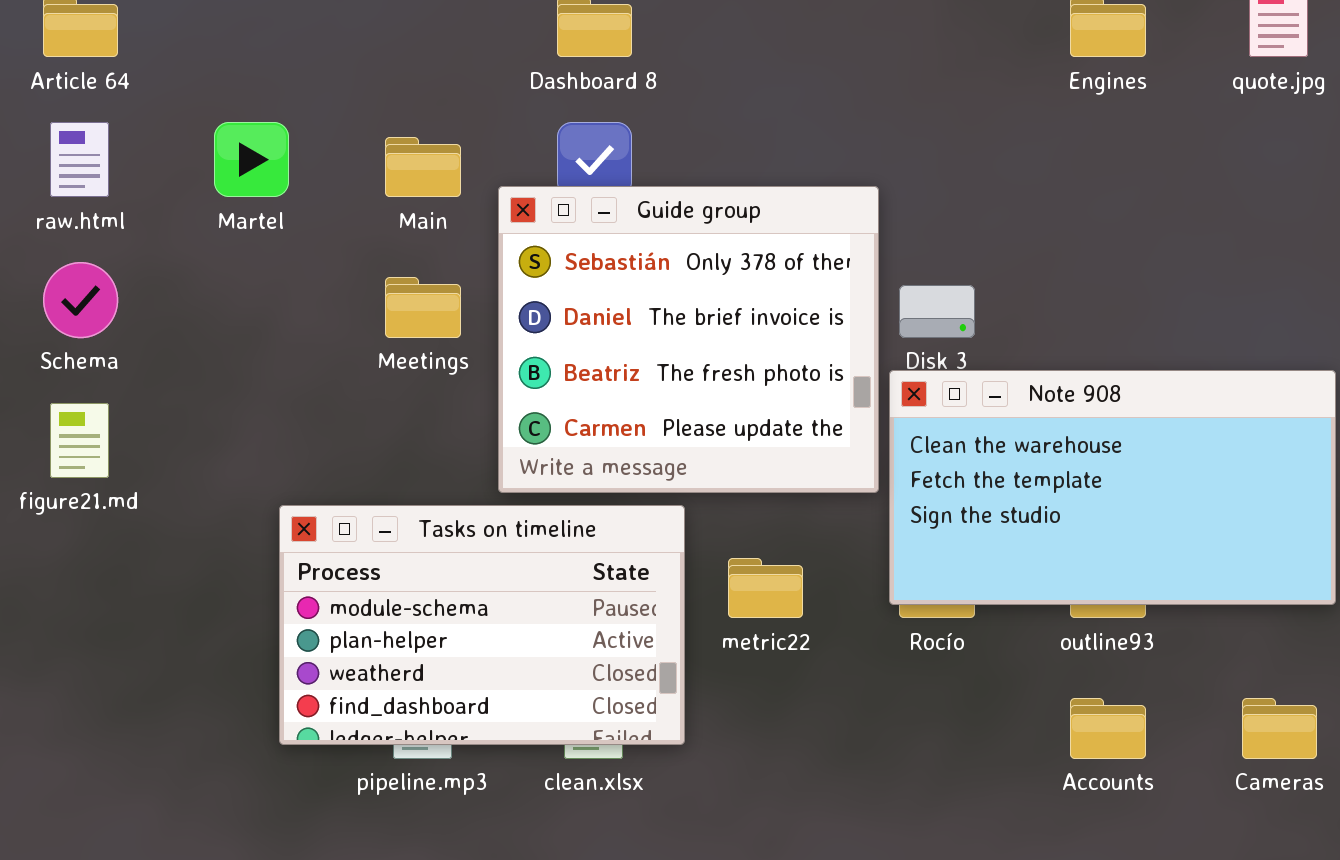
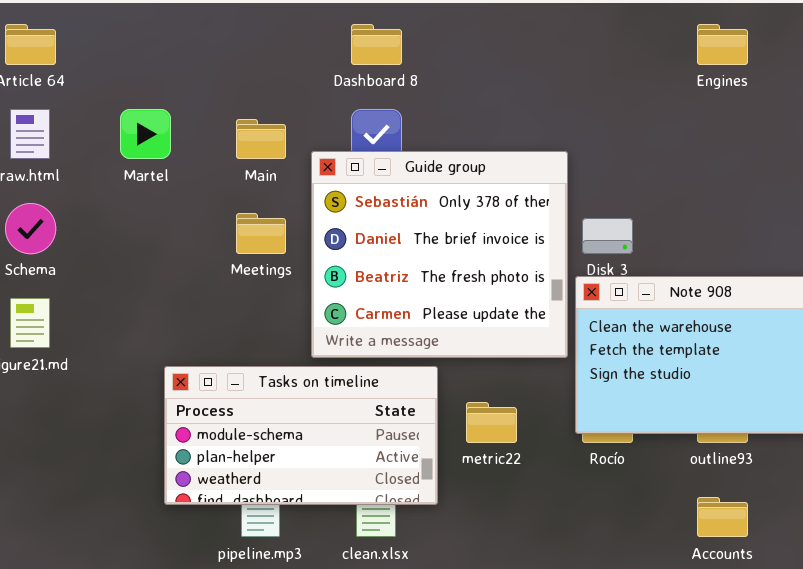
Tasks on timeline: [279,505,685,745] -> [164,366,438,505], resized

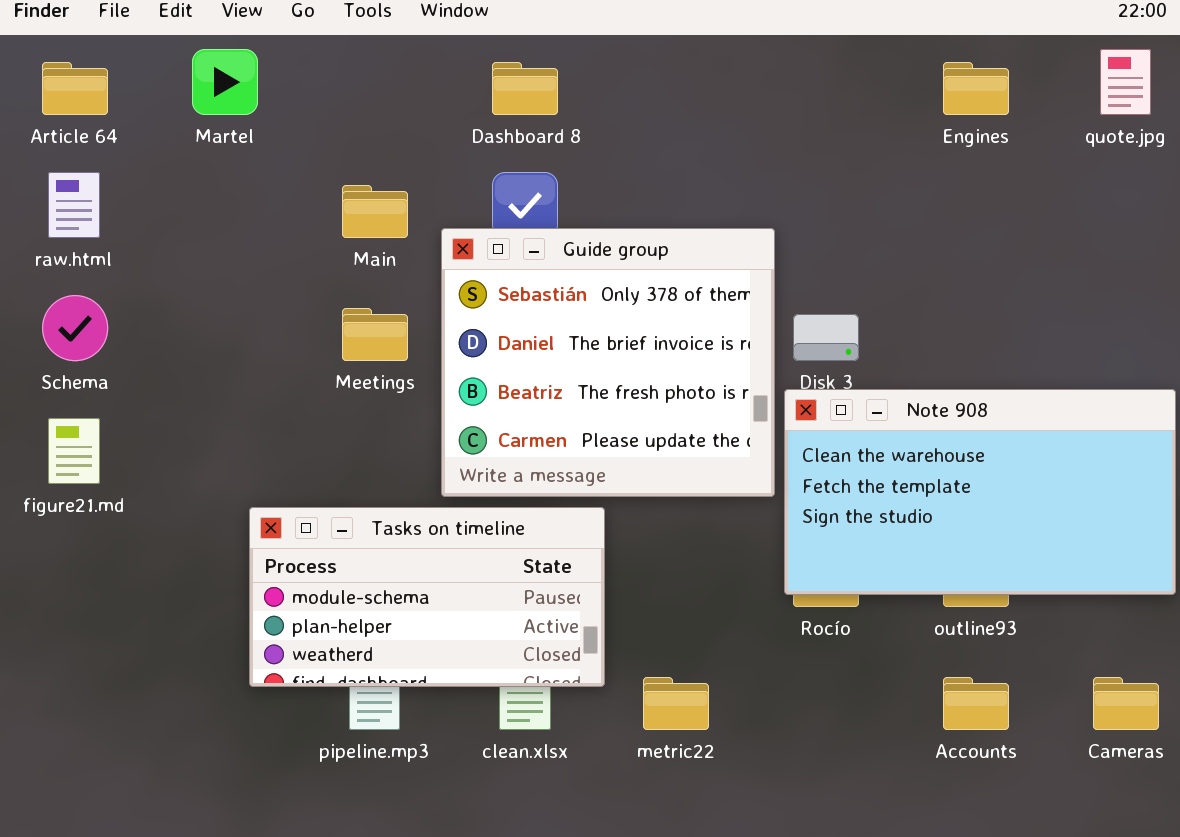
Martel: [120,109,171,159] -> [192,49,258,115], moved
metric22: [466,402,517,443] -> [643,677,709,730], moved

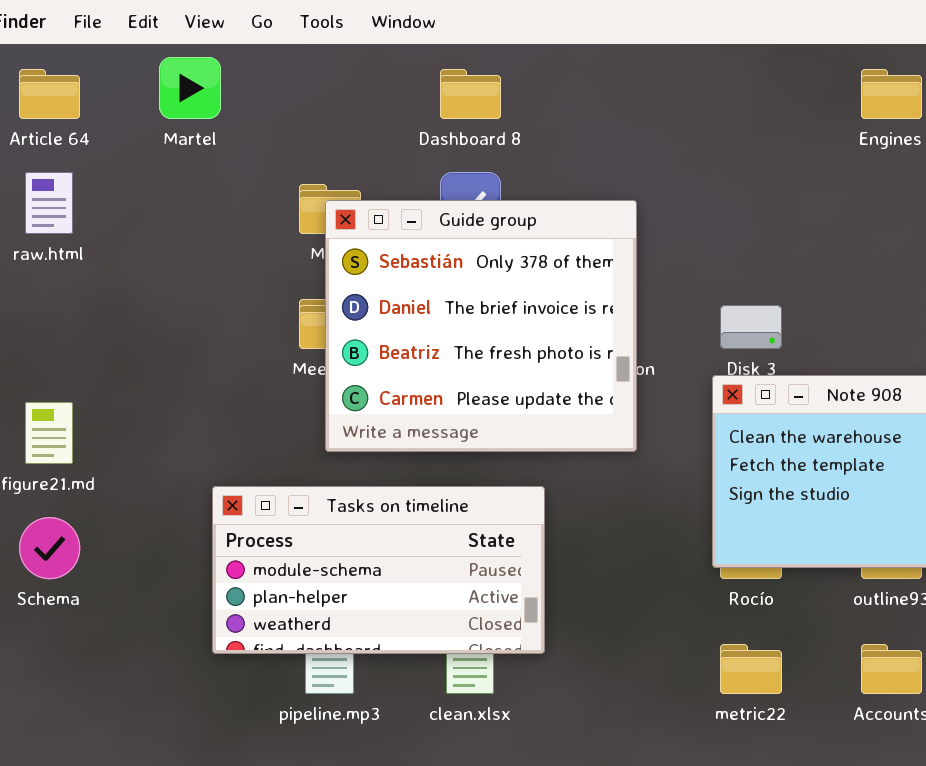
Guide group: [441,228,775,497] -> [325,200,637,452], moved
Schema: [42,295,108,361] -> [19,517,80,579], moved
metric22: [643,677,709,730] -> [720,644,782,694], moved

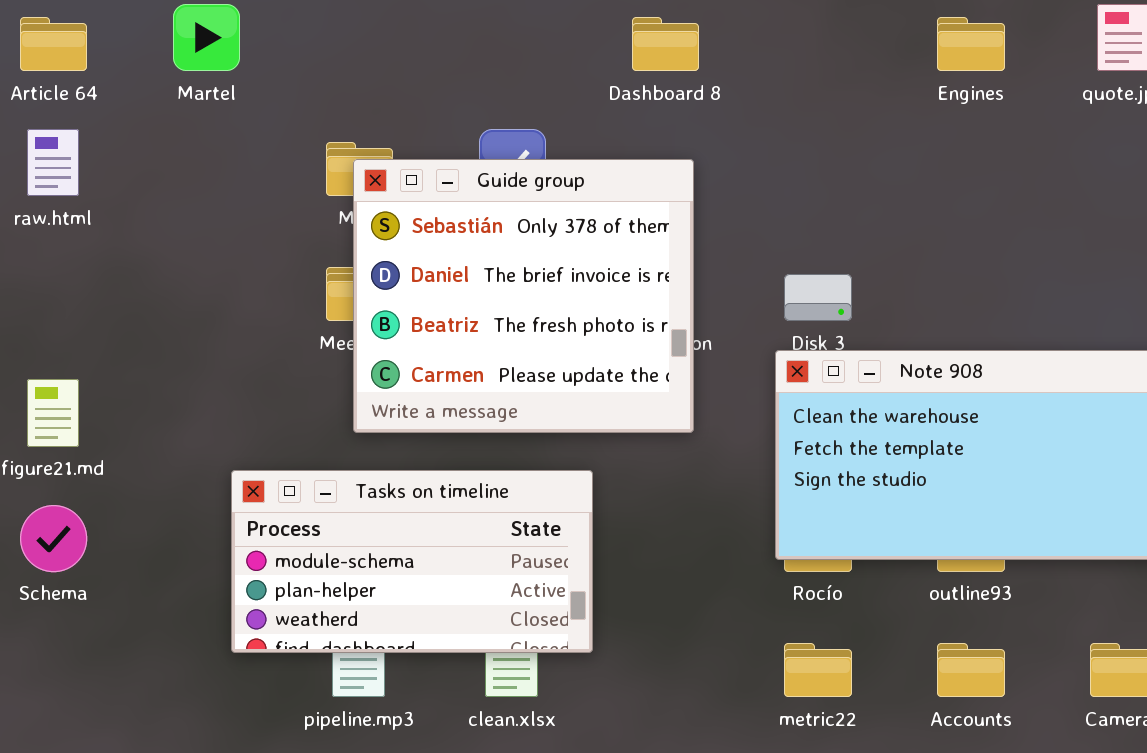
Dashboard 8: [440,69,501,119] -> [632,17,699,71], moved

